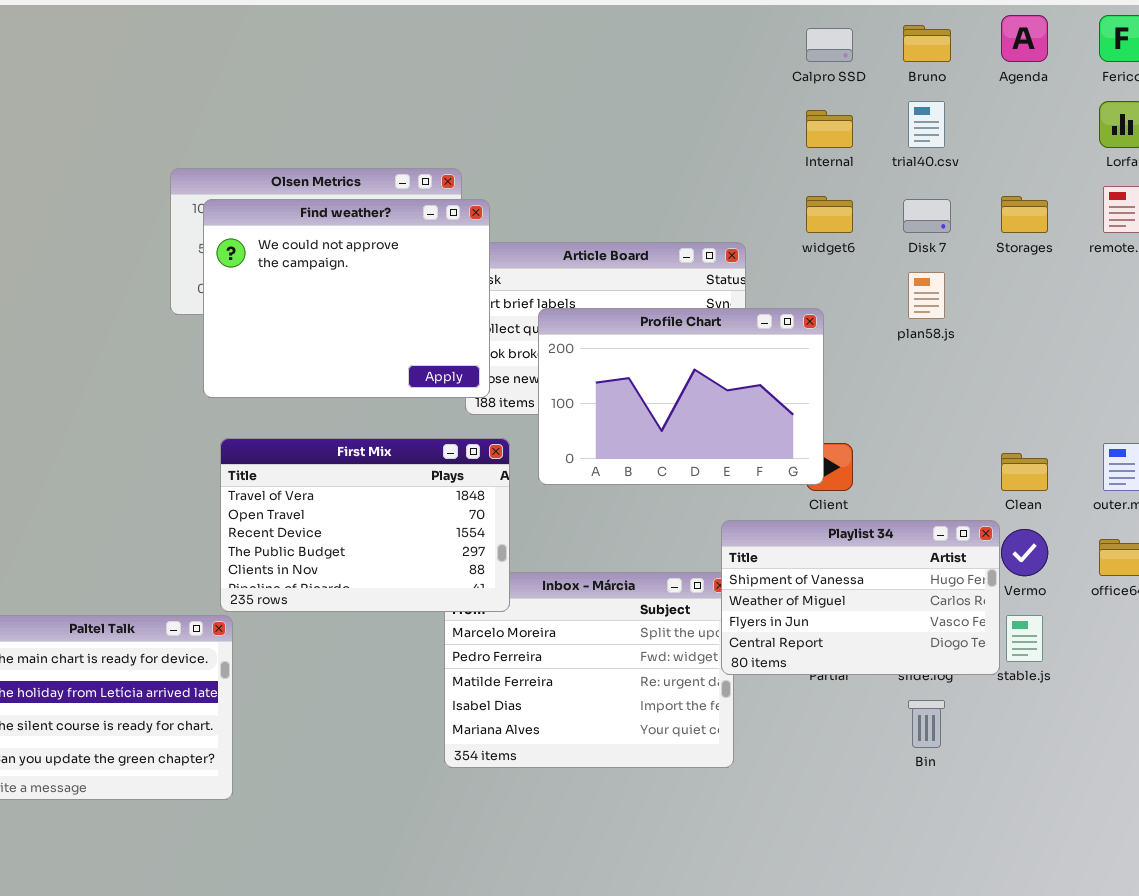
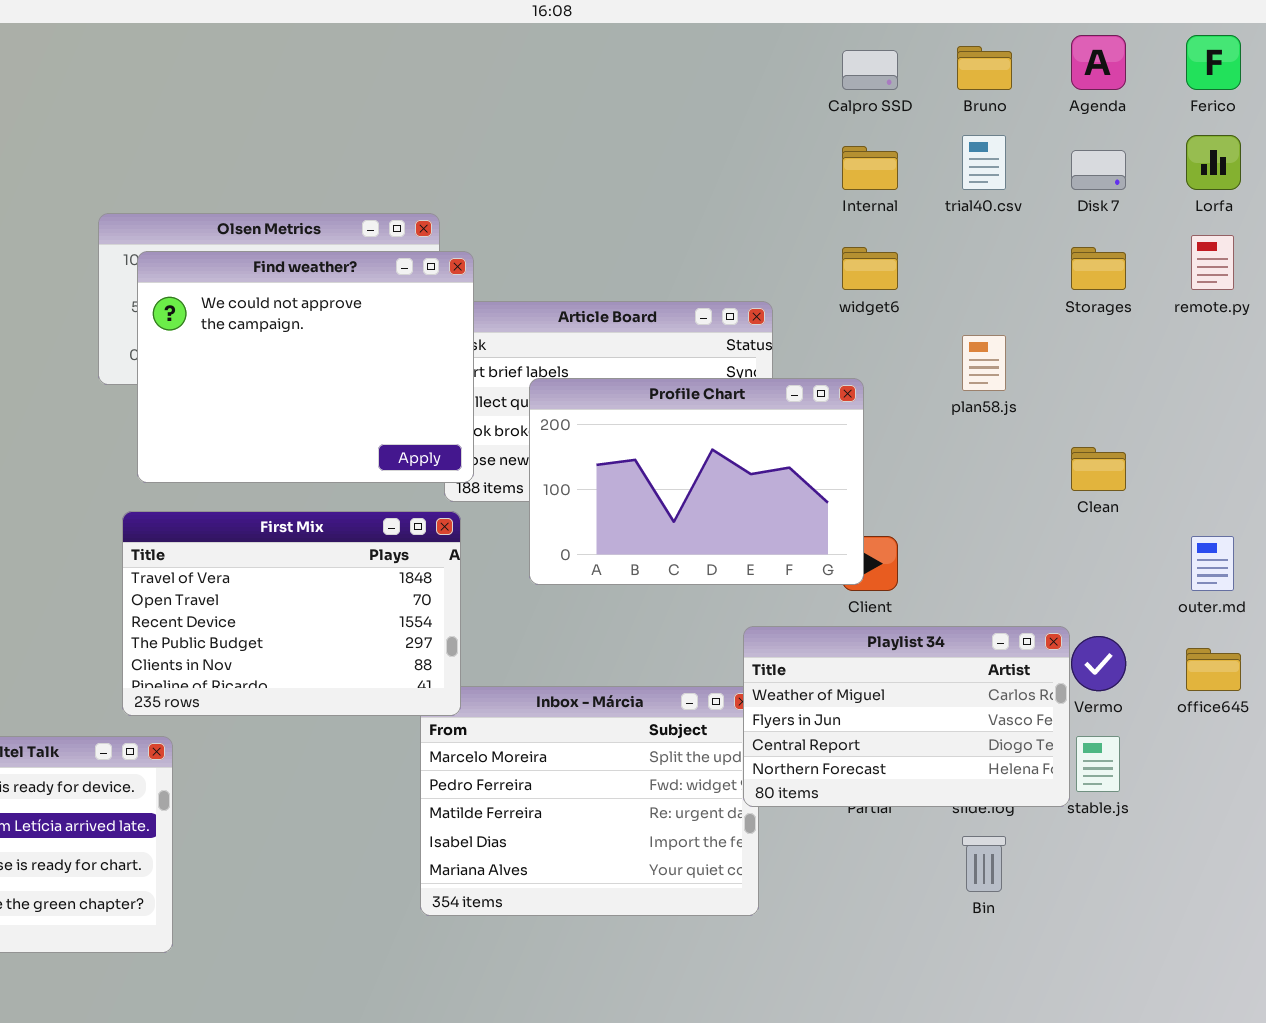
Disk 7: [903,199,951,233] -> [1071,150,1126,190], moved
First Mix: [220,438,510,612] -> [122,511,461,716], moved
Clean: [1001,453,1048,491] -> [1071,447,1126,491], moved
Playlist 34: [721,520,1000,675] -> [743,626,1070,807], scrolled down 1 row

